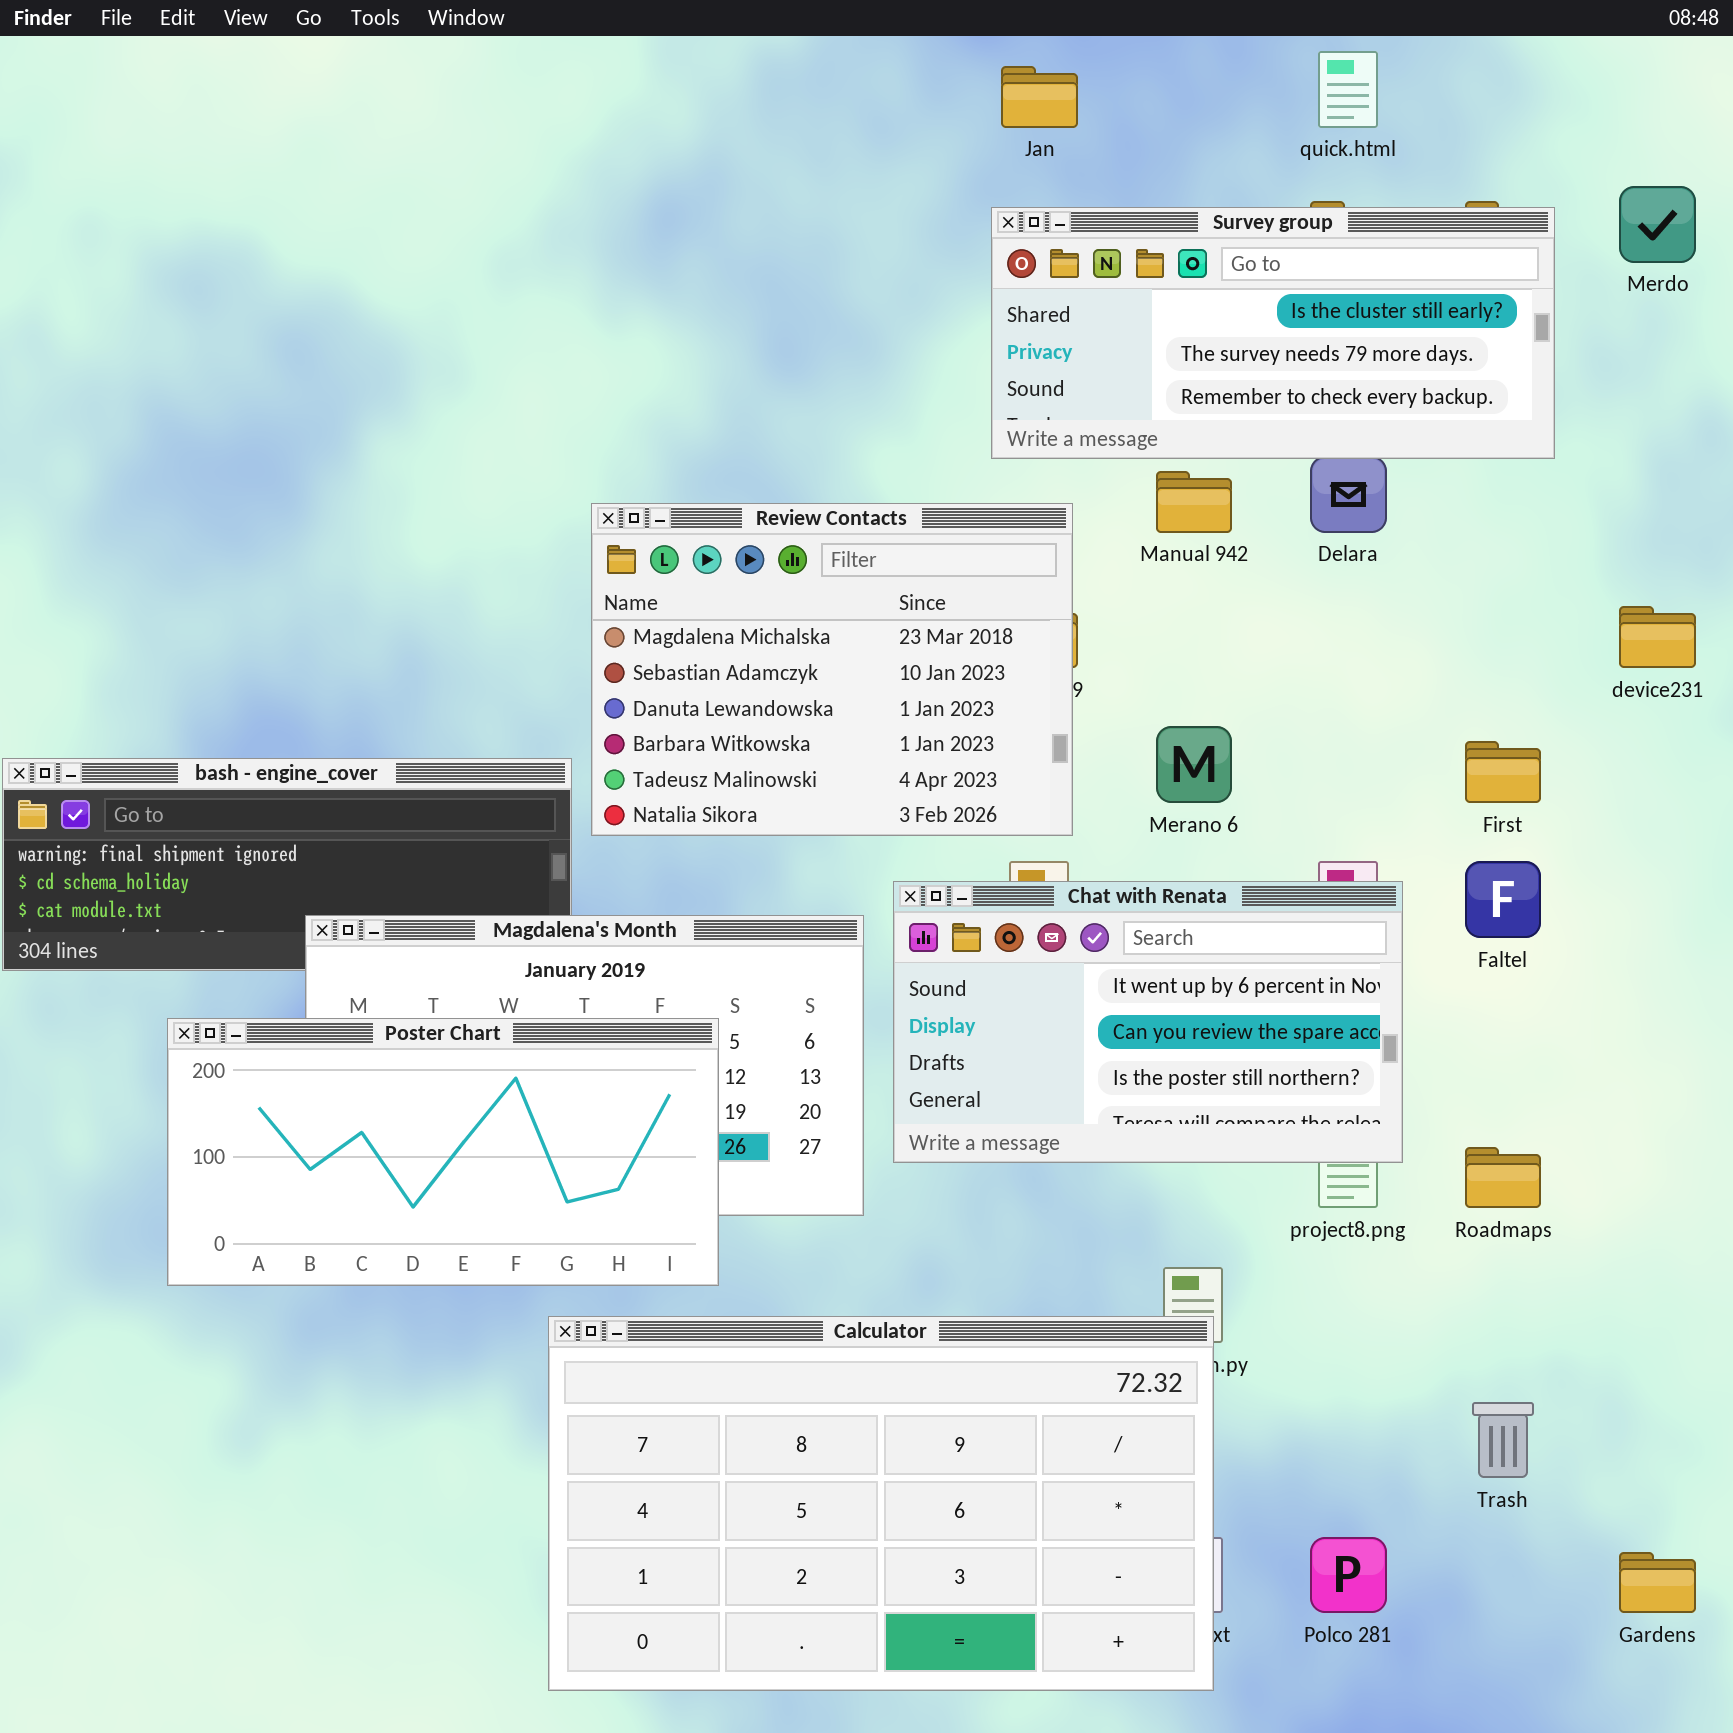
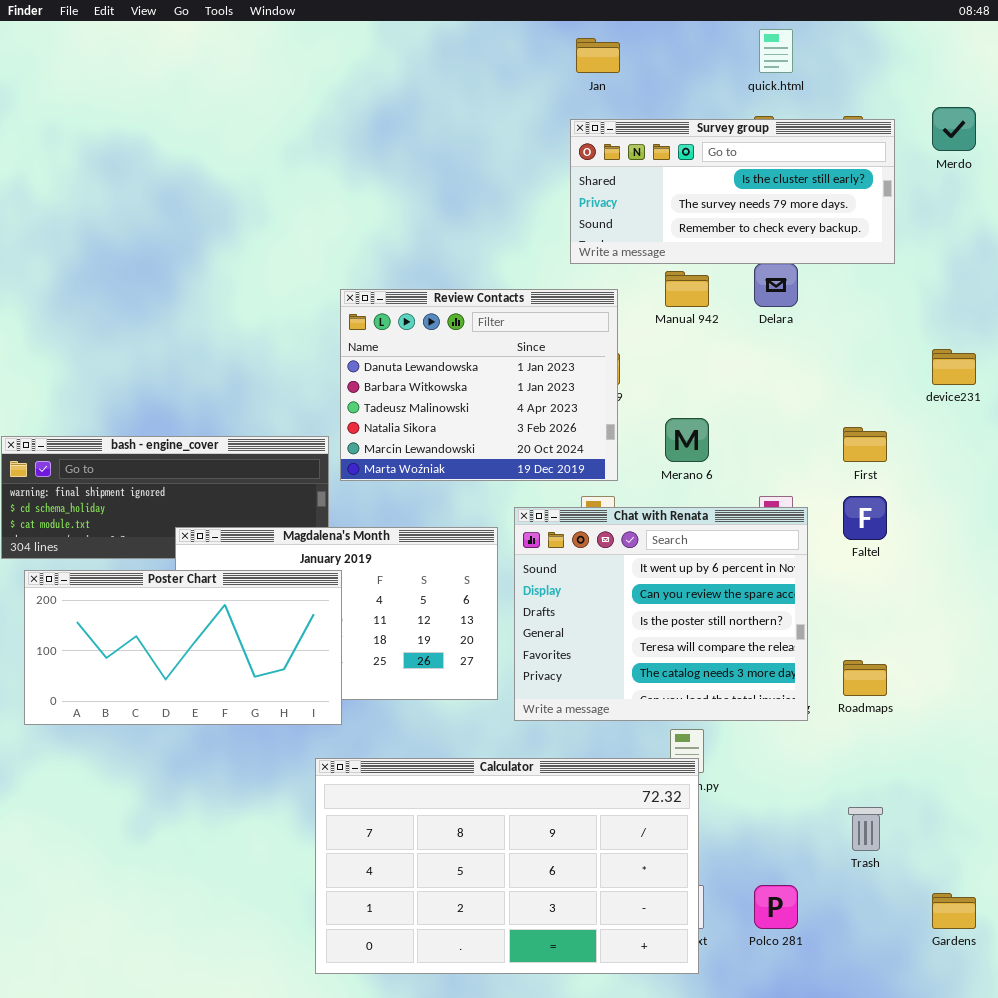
Review Contacts: [591,503,1073,836] -> [340,289,618,481], scrolled down 2 rows
Chat with Renata: [893,881,1403,1163] -> [514,507,808,721], resized
Poster Chart: [167,1018,719,1286] -> [24,570,342,725], moved

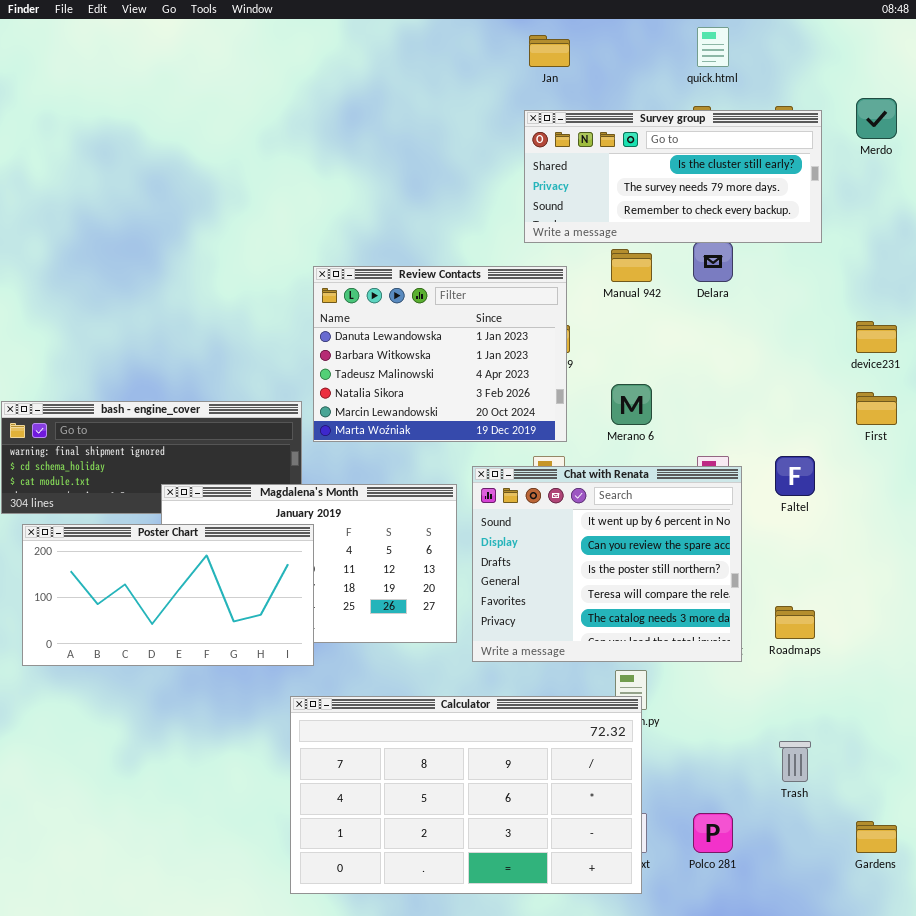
First: [843,427,887,462] -> [856,392,897,425], moved

